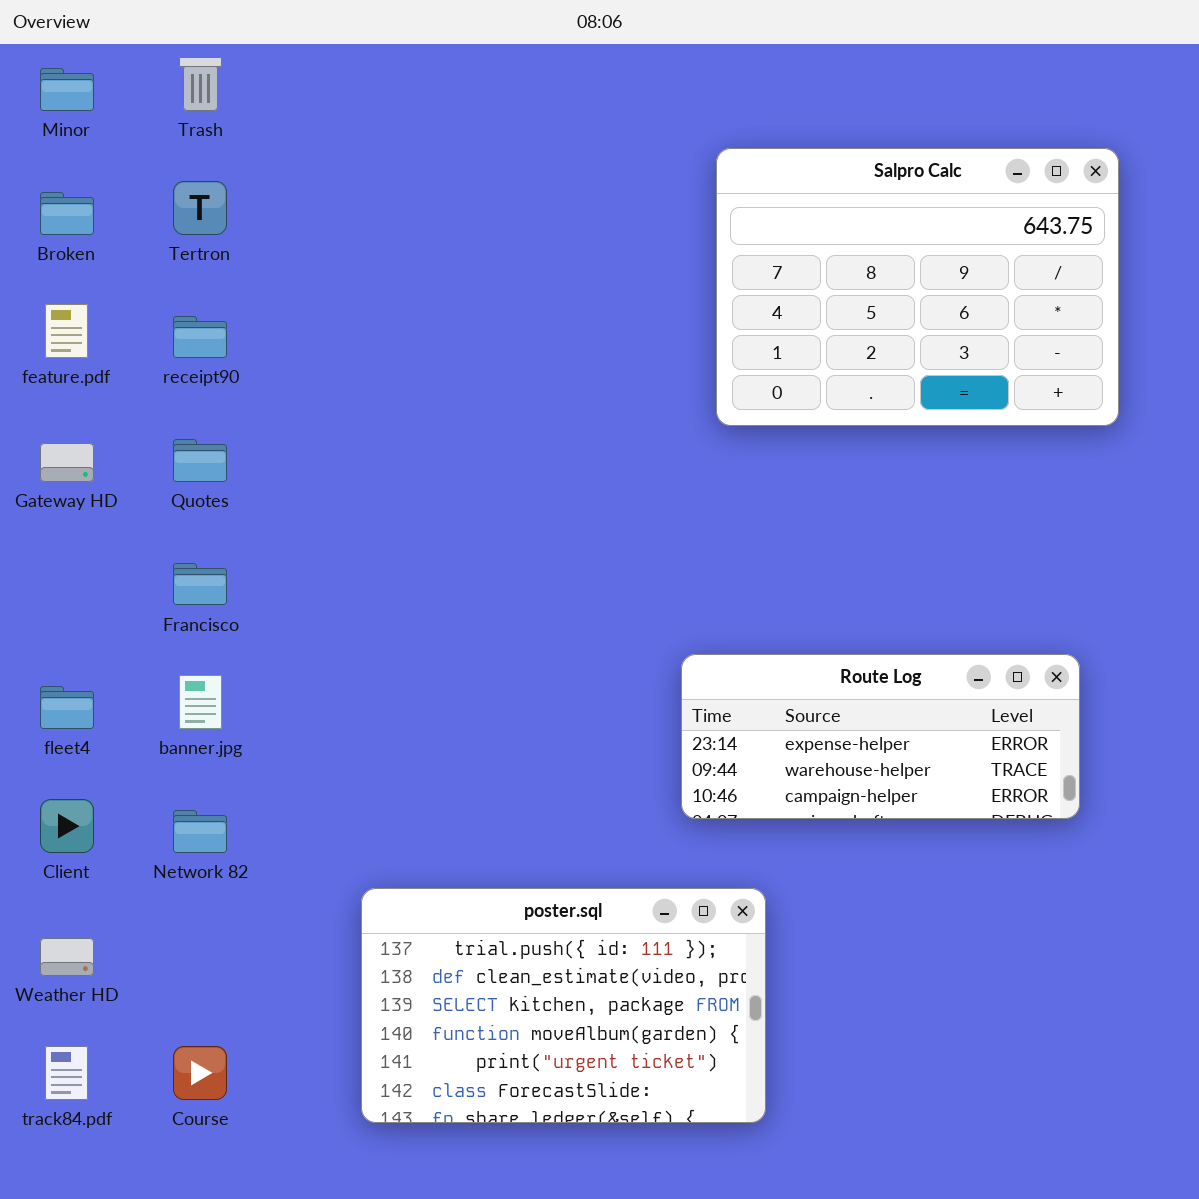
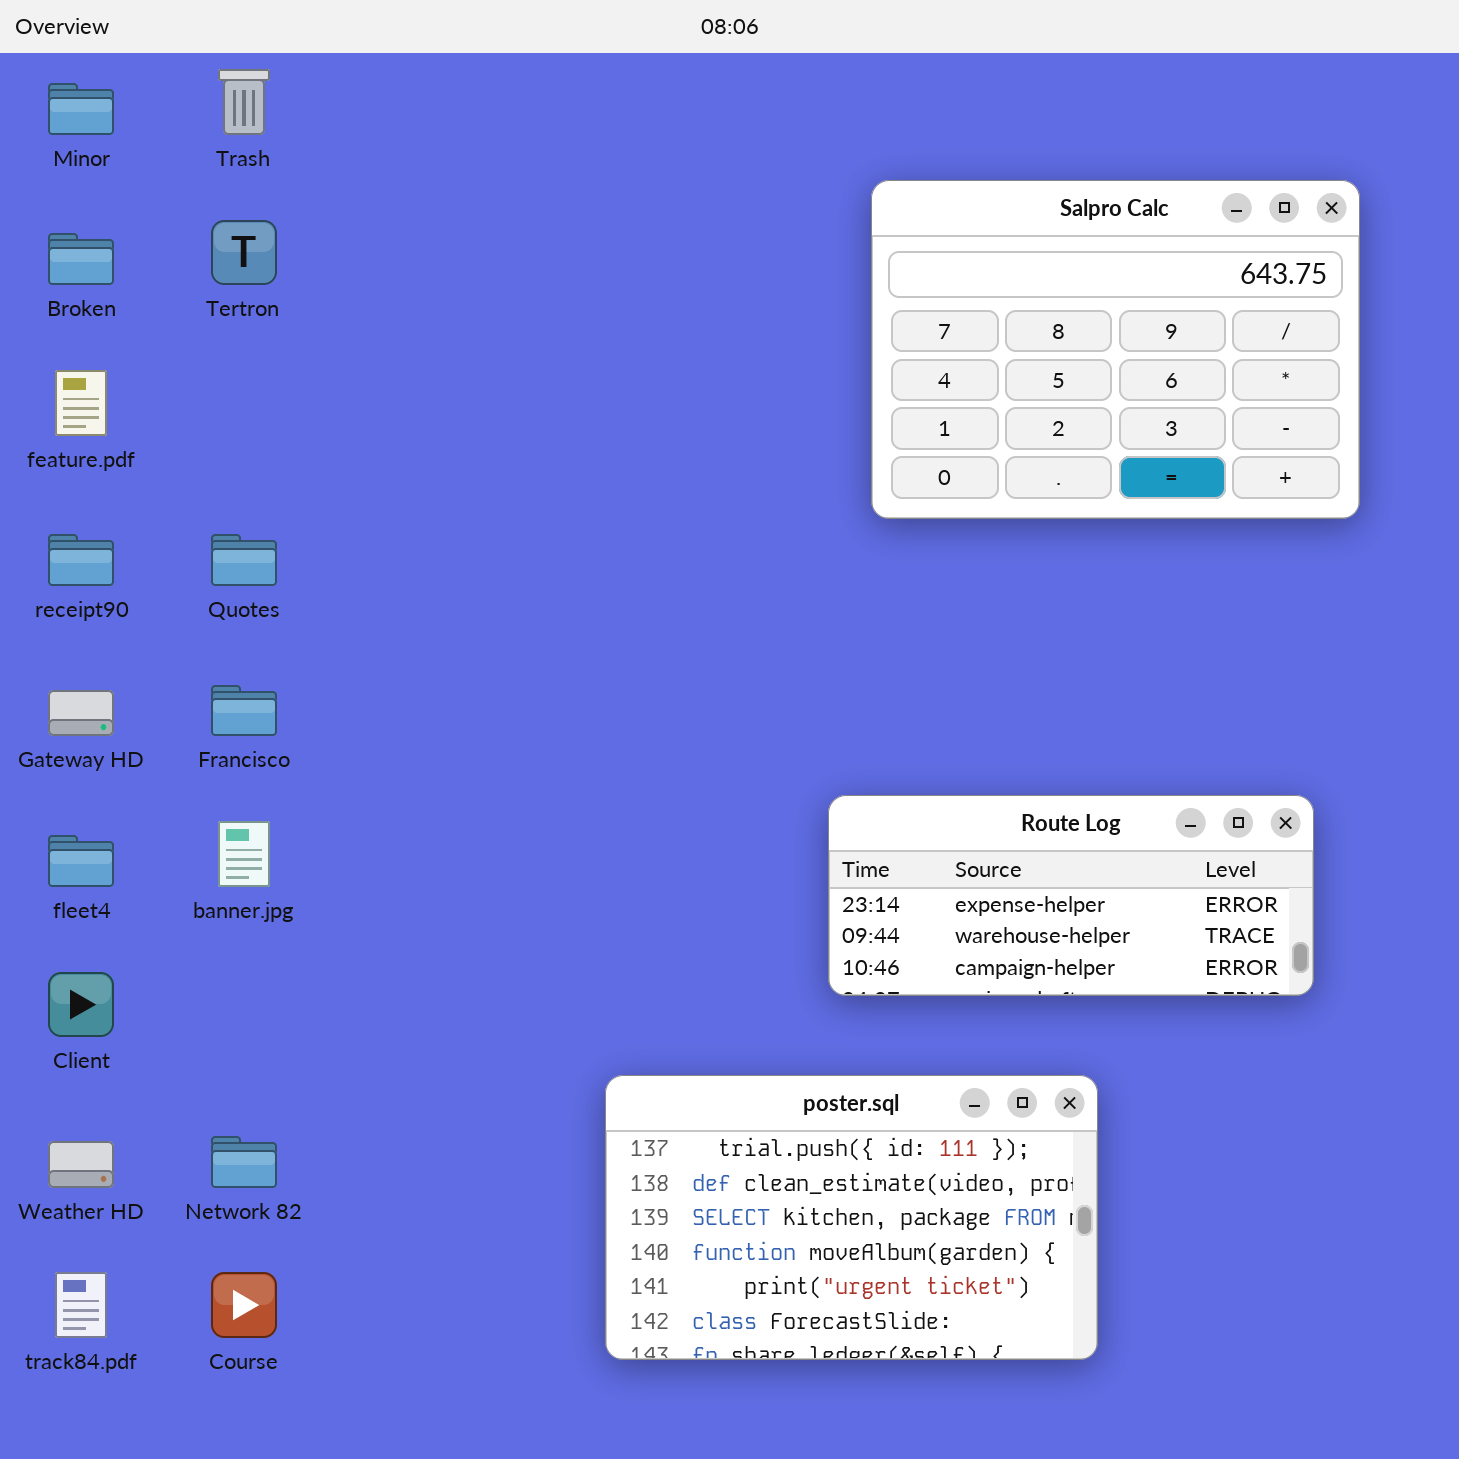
receipt90: [173,316,227,358] -> [48,534,114,586], moved
Gateway HD: [40,443,94,482] -> [48,690,114,736], moved
Network 82: [173,810,227,853] -> [211,1136,277,1188], moved
poster.sql: [361,888,766,1123] -> [605,1075,1098,1360], moved

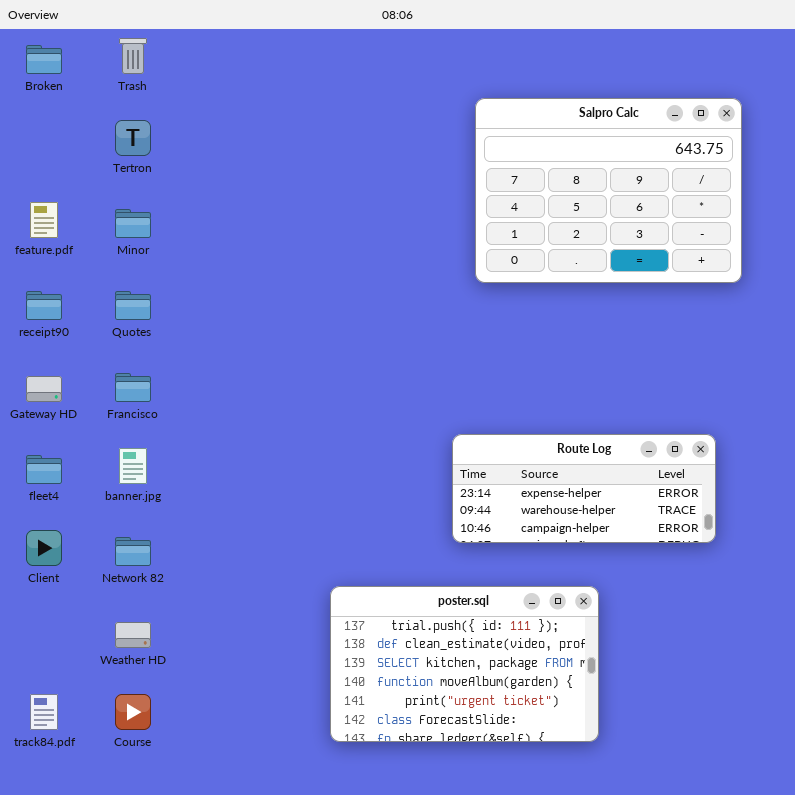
Minor: [48,83,114,135] -> [115,209,151,238], moved
Broken: [48,233,114,285] -> [26,45,62,74], moved
Network 82: [211,1136,277,1188] -> [115,537,151,566], moved
Weather HD: [48,1141,114,1188] -> [115,622,151,648], moved

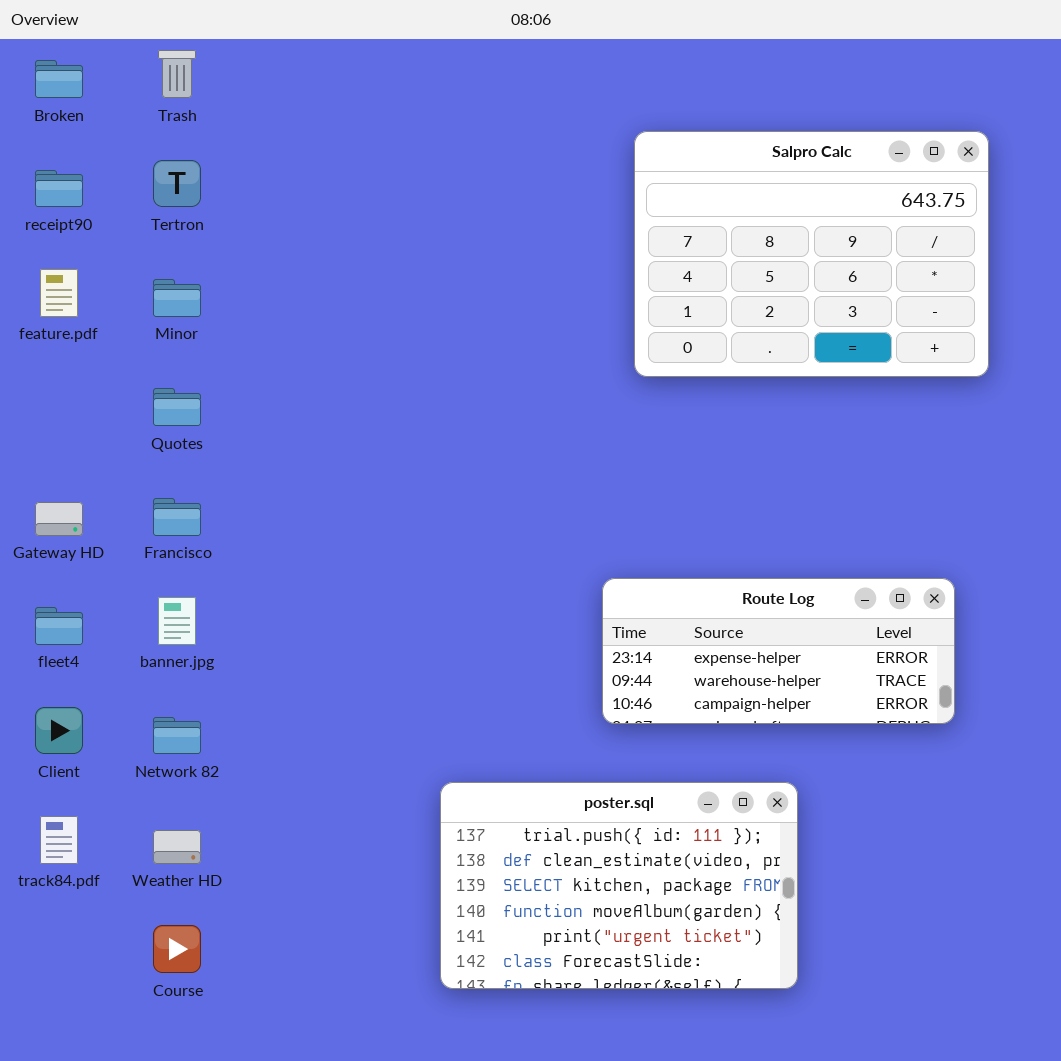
receipt90: [26,291,62,320] -> [35,170,83,207], moved
track84.pdf: [30,694,58,730] -> [40,816,78,864], moved

